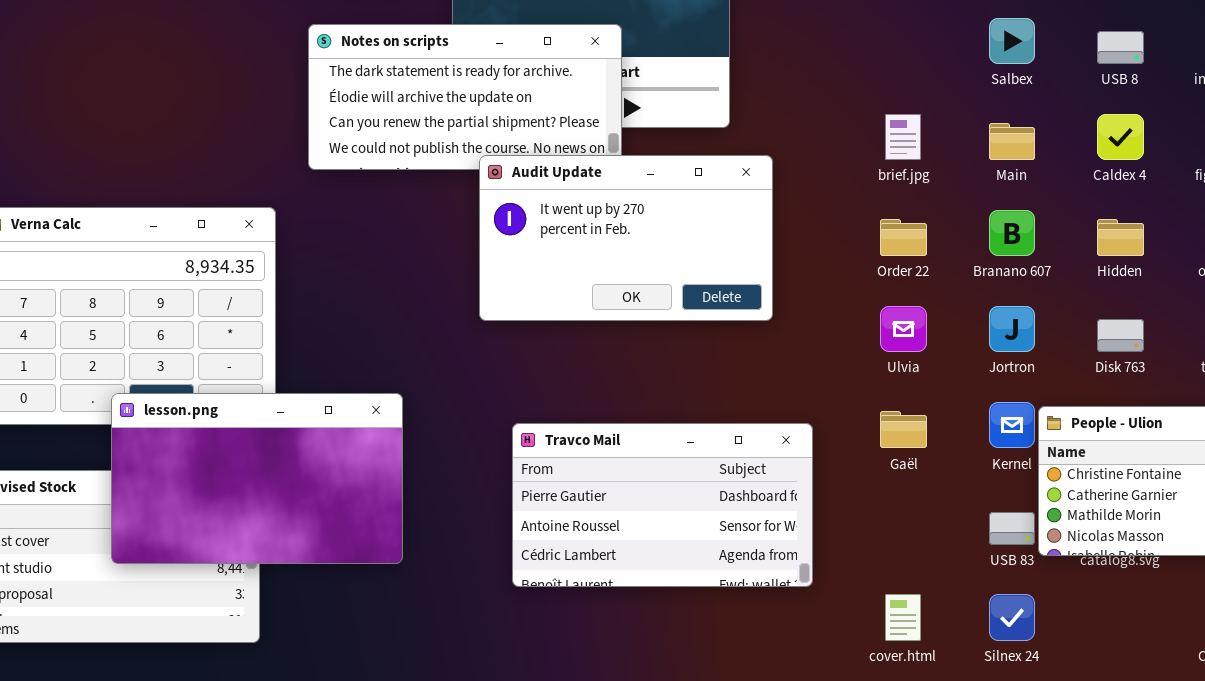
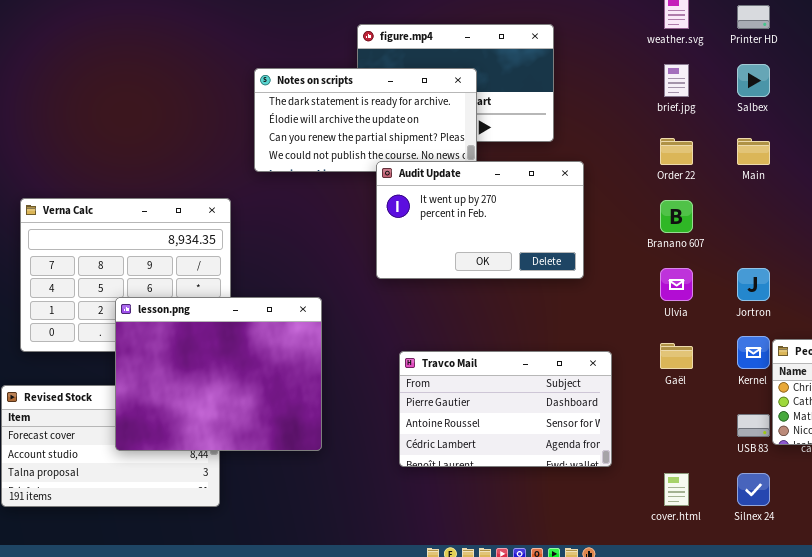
brief.jpg: [885,114,921,160] -> [664,64,689,97], moved
Branano 607: [989,210,1035,256] -> [660,200,693,233], moved
Order 22: [880,219,927,256] -> [660,138,693,165], moved
lesson.png: [111,393,403,564] -> [115,297,322,451], resized

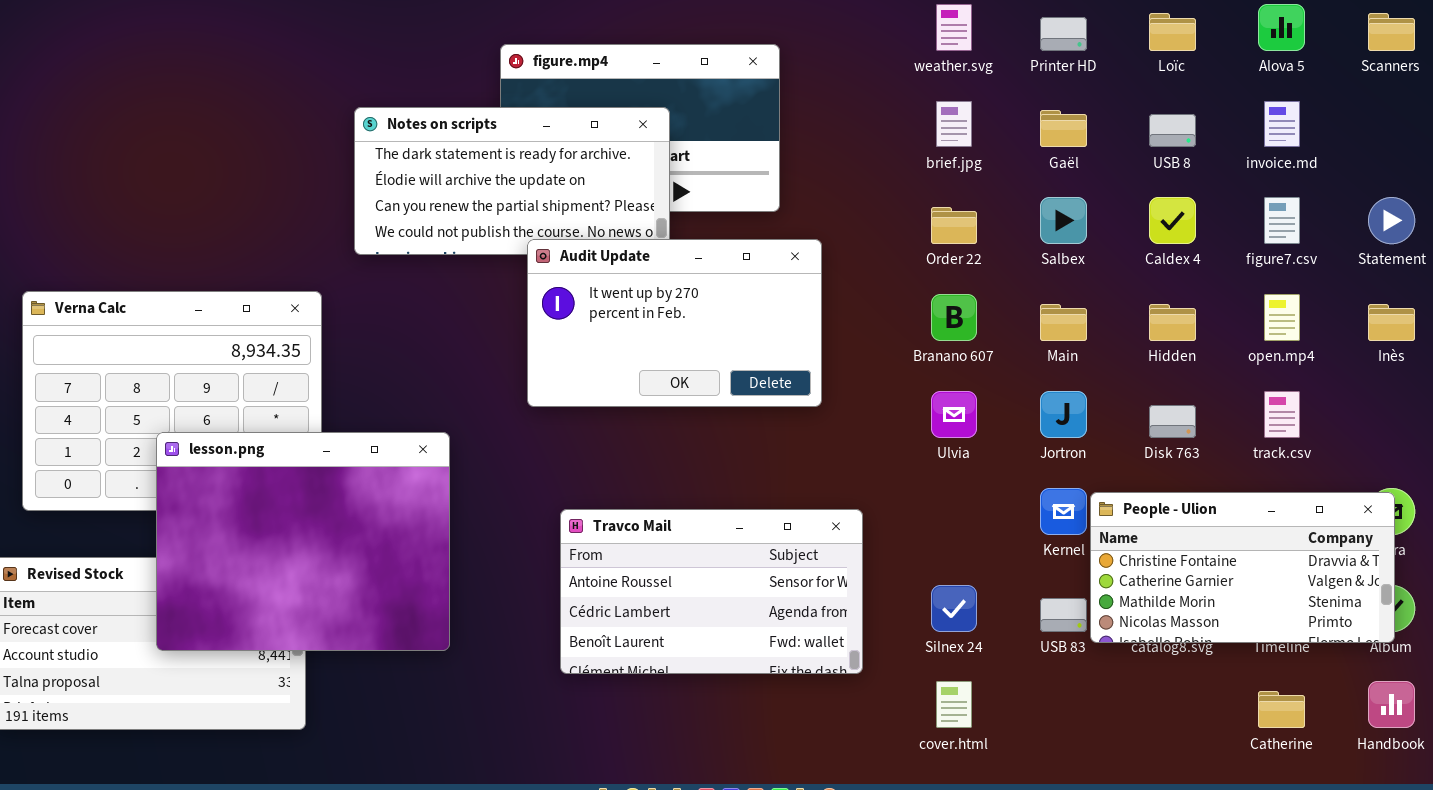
Salbex: [737,64,770,97] -> [1040,197,1087,244], moved
Main: [737,138,770,165] -> [1040,304,1087,341], moved
Gaël: [660,343,693,369] -> [1040,110,1087,147], moved
Travco Mail: [399,351,612,467] -> [560,509,863,674], scrolled down 1 row
Silnex 24: [737,473,770,506] -> [931,585,977,632], moved

